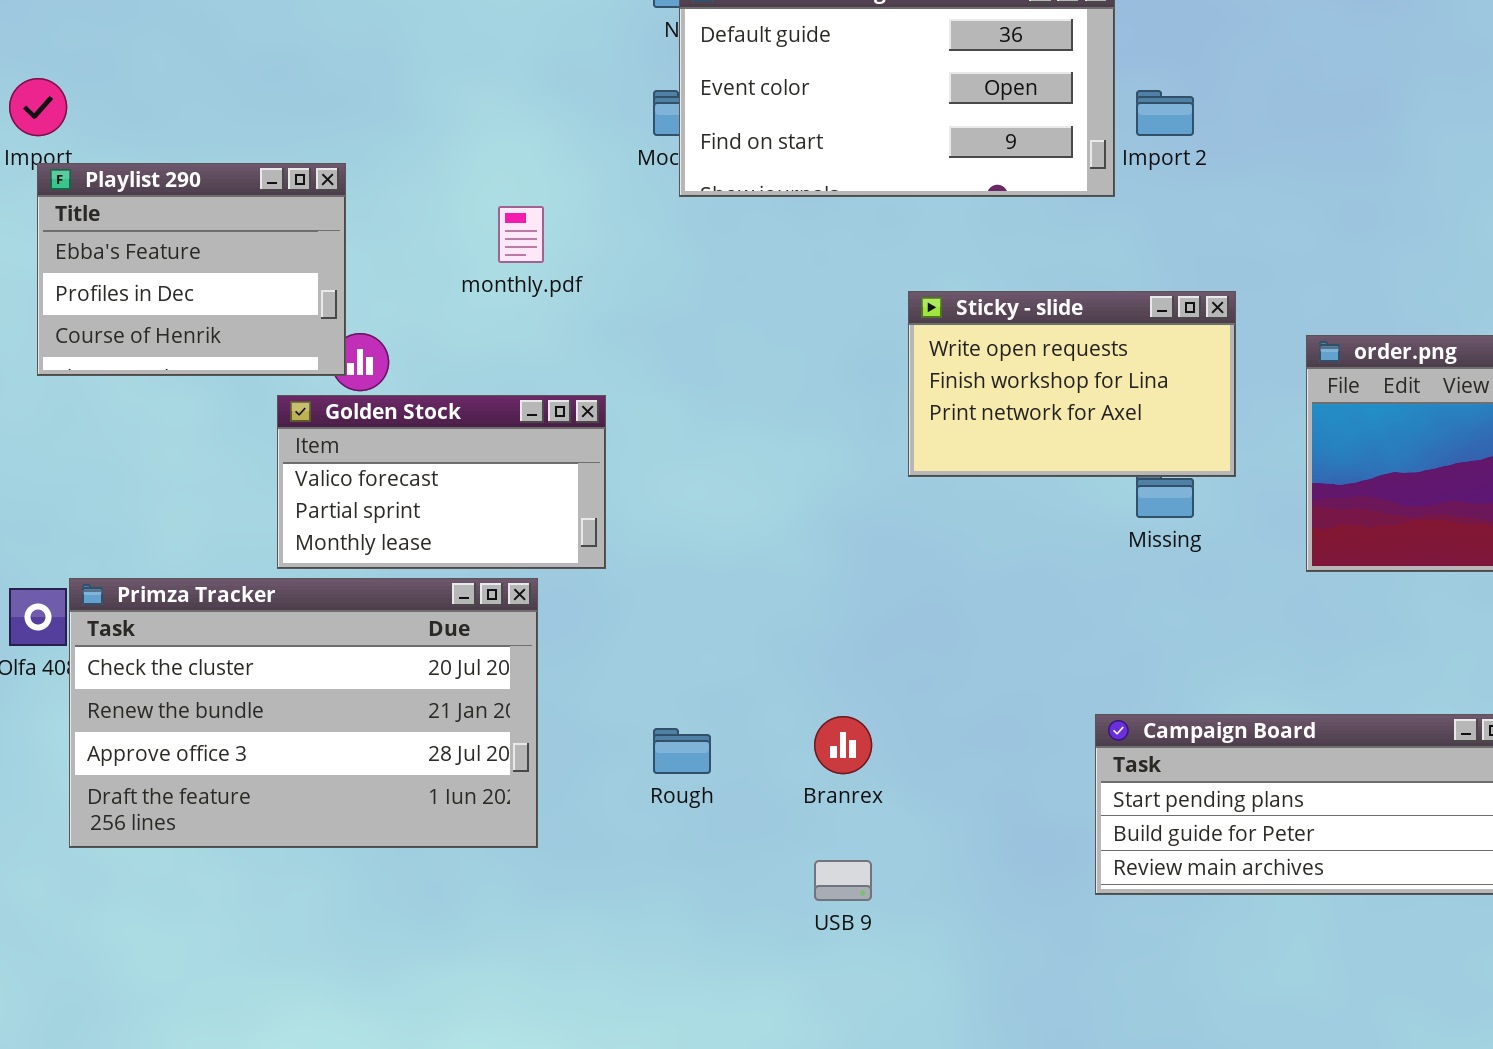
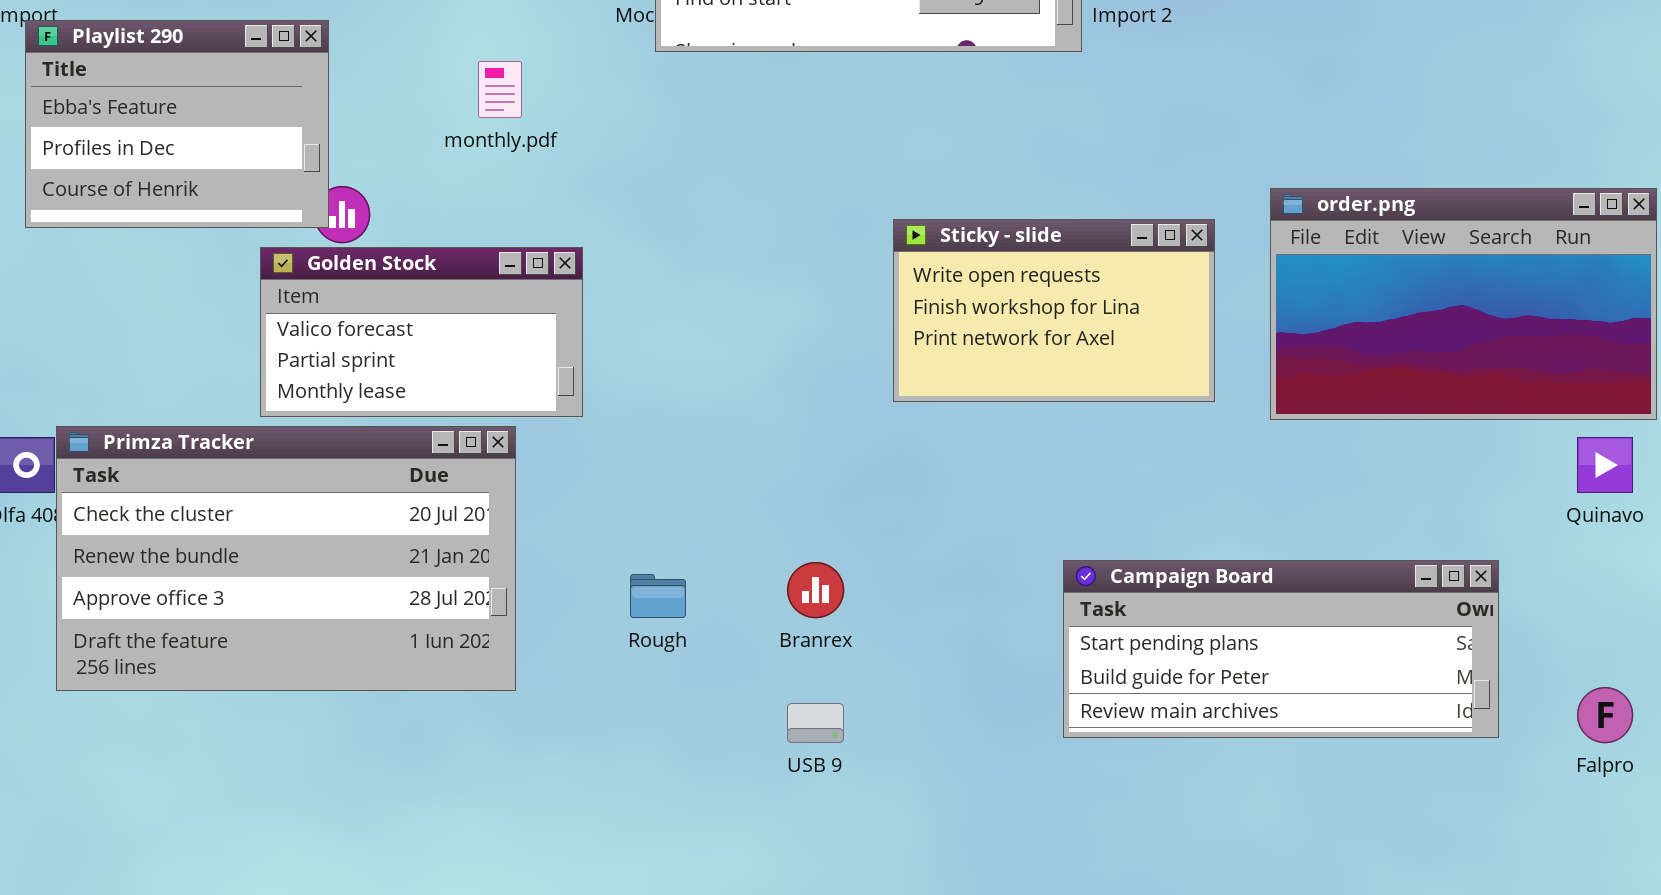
Sticky - slide: [908,291,1236,477] -> [893,219,1215,402], moved

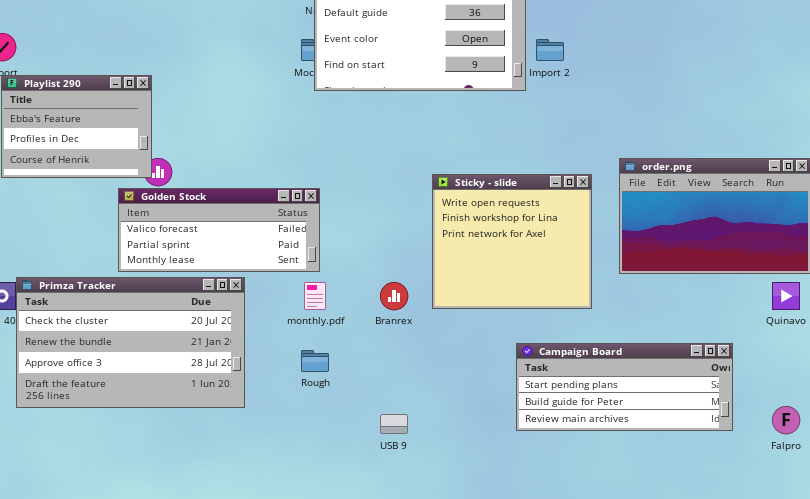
monthly.pdf: [478,61,522,118] -> [304,282,326,310], moved
Sticky - slide: [893,219,1215,402] -> [432,174,592,309], resized
Golden Stock: [260,247,583,417] -> [118,188,320,272], resized
Branrex: [787,562,844,618] -> [380,282,408,310], moved

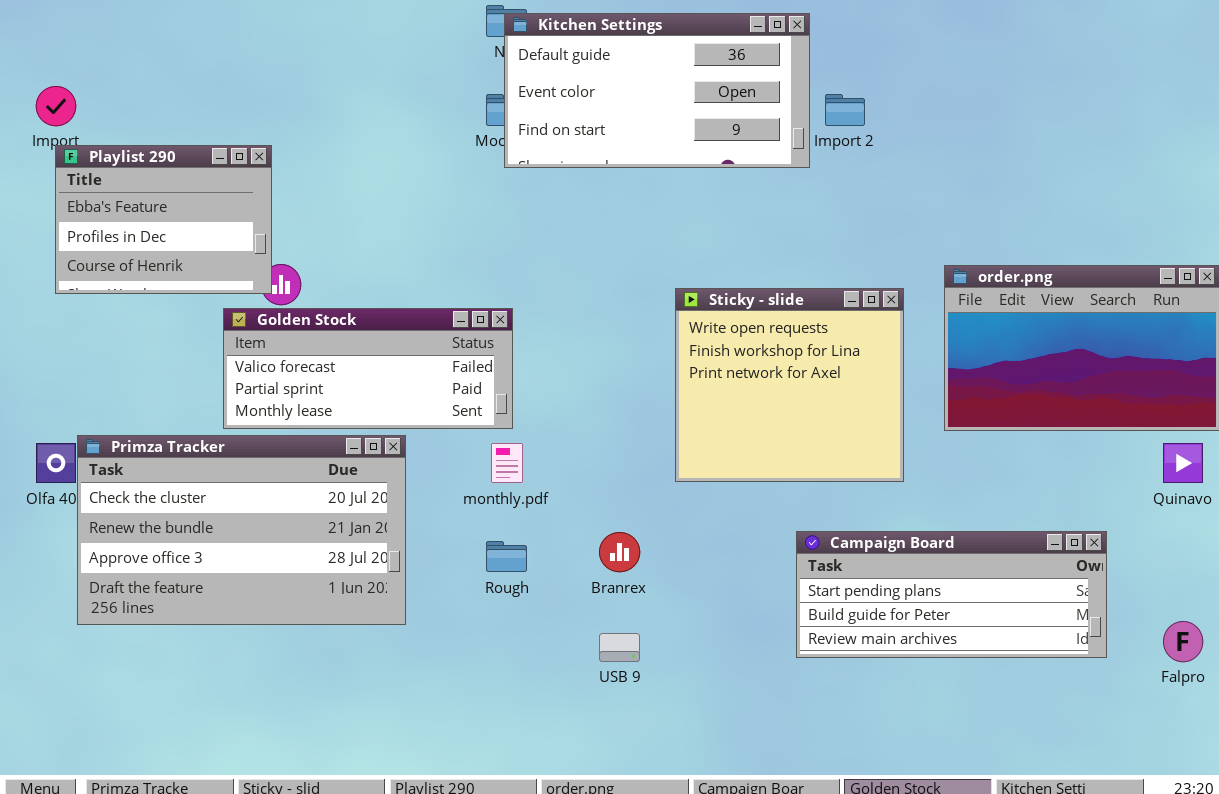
Branrex: [380,282,408,310] -> [599,532,640,572], moved

